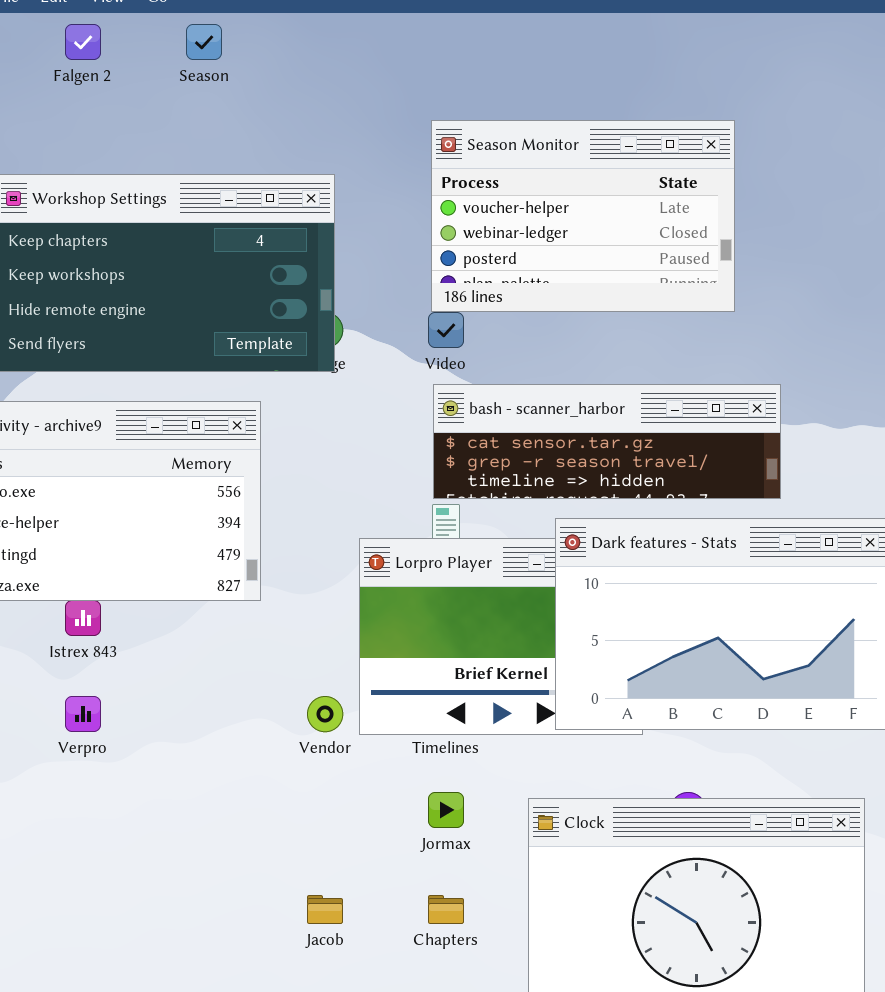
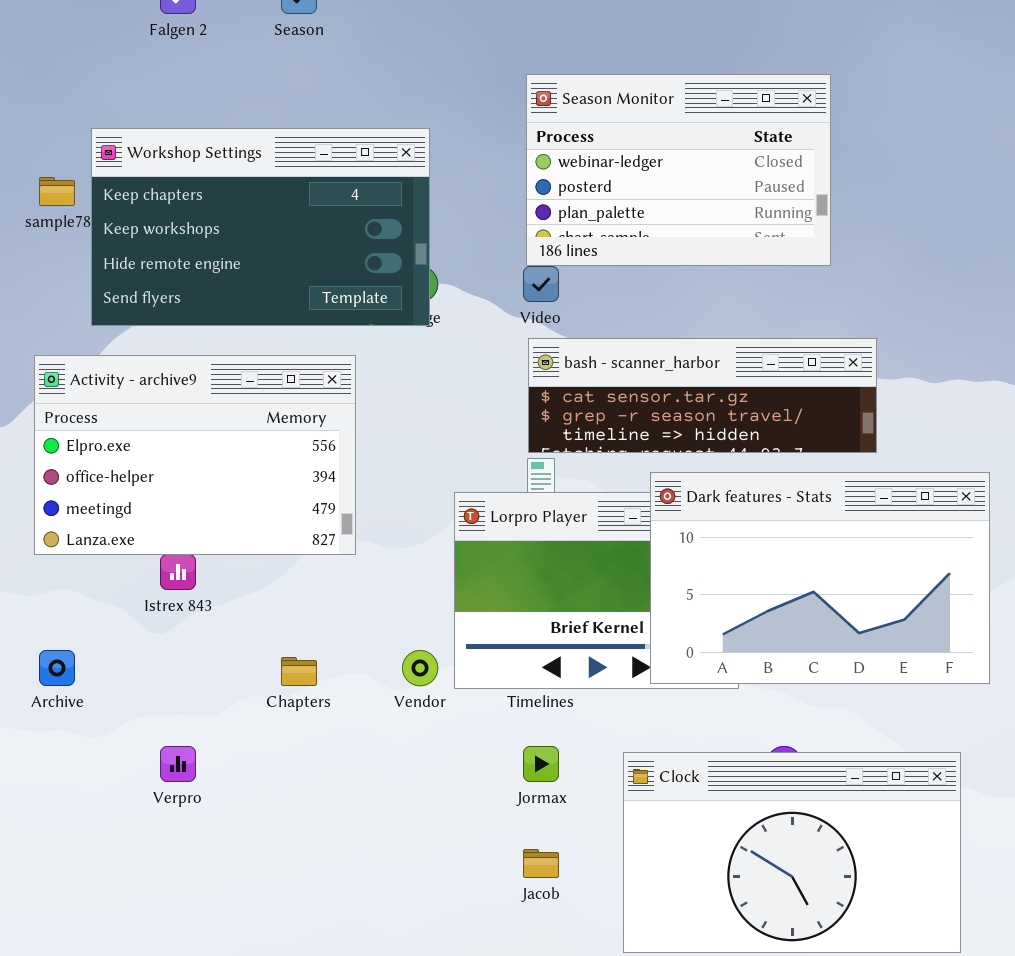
Season Monitor: [431,120,735,312] -> [526,74,831,266], scrolled down 1 row
Verpro: [65,696,101,732] -> [160,746,196,782], moved
Jacob: [307,895,343,924] -> [523,849,559,878], moved
Chapters: [428,895,464,924] -> [281,657,317,686], moved

